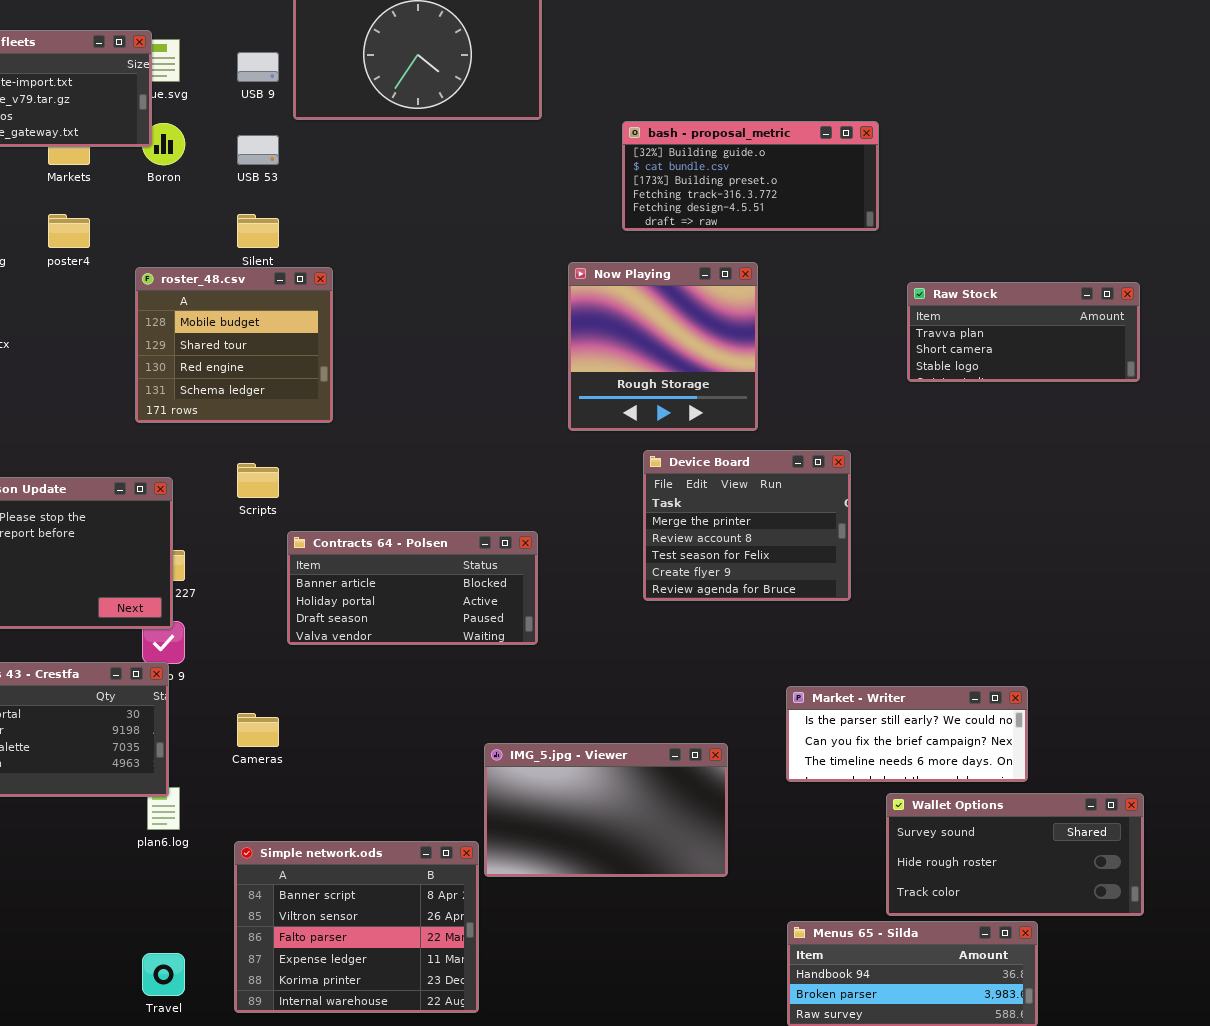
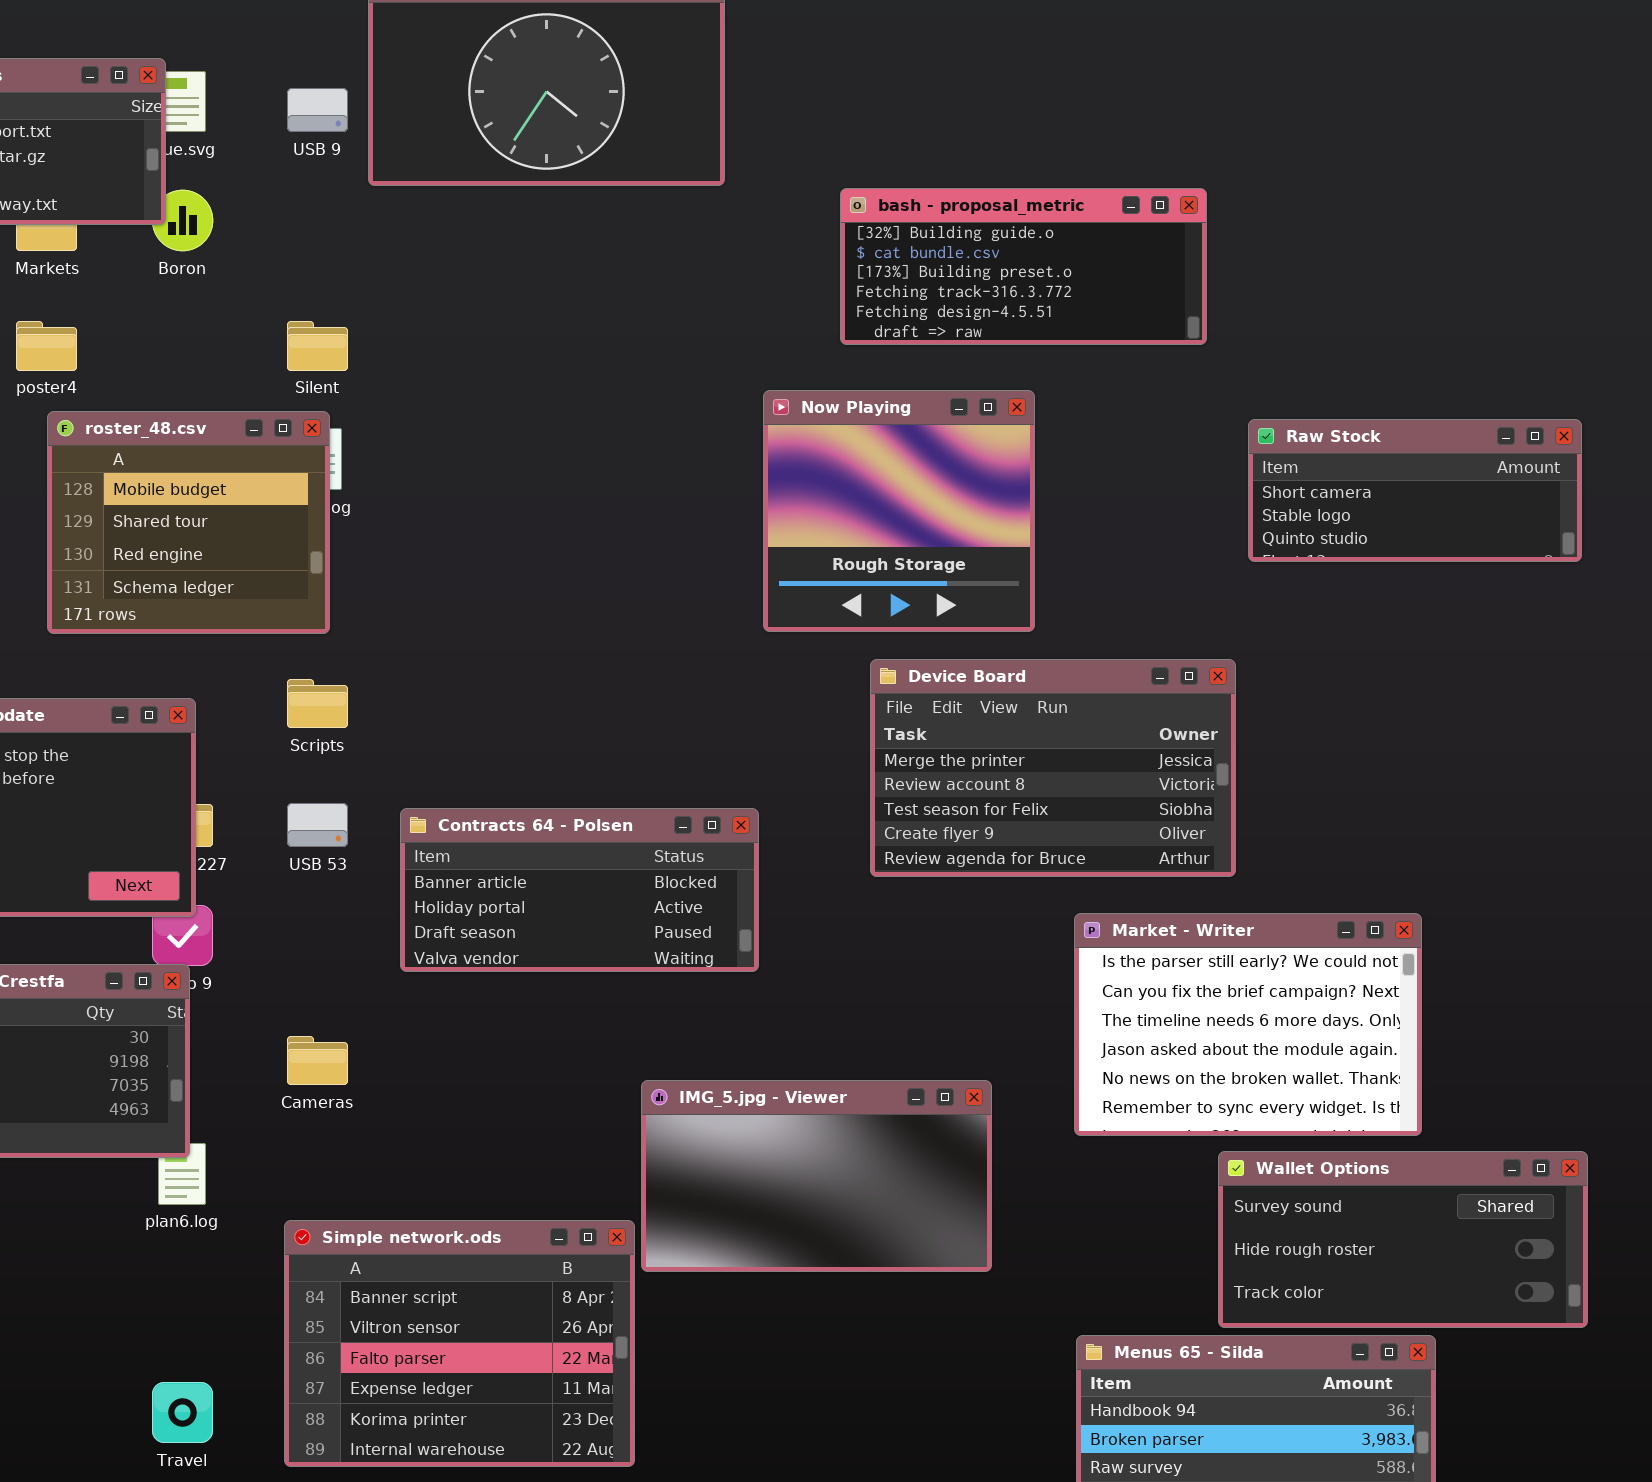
USB 53: [237,135,279,165] -> [287,803,348,847], moved
roster_48.csv: [135,267,333,423] -> [47,411,330,634], moved
Raw Stock: [907,282,1140,382] -> [1248,419,1582,562], scrolled down 1 row
Device Board: [643,450,851,601] -> [870,659,1236,877], resized
Contracts 64 - Polsen: [287,531,538,645] -> [400,808,759,972], moved
Market - Writer: [786,686,1028,782] -> [1074,913,1422,1136], resized

